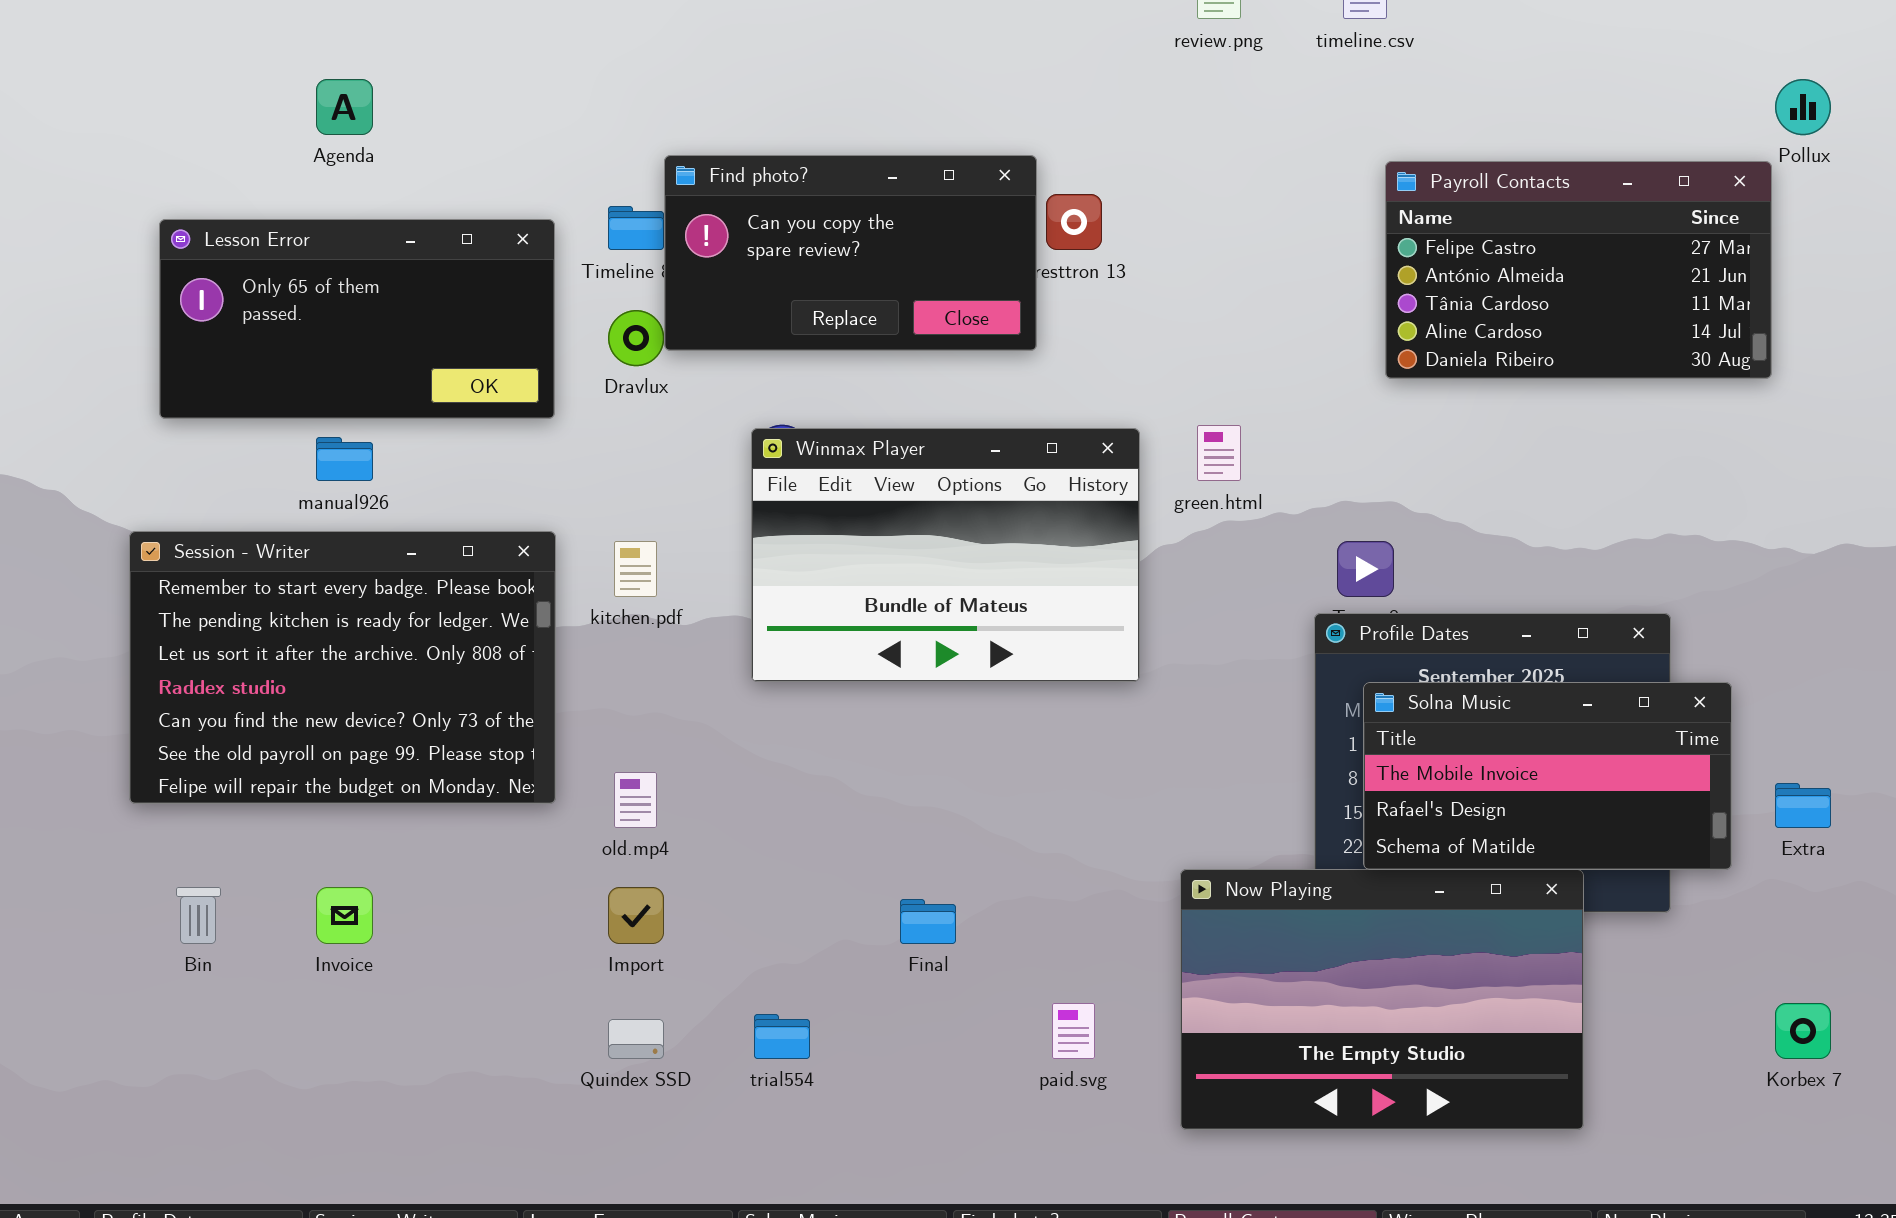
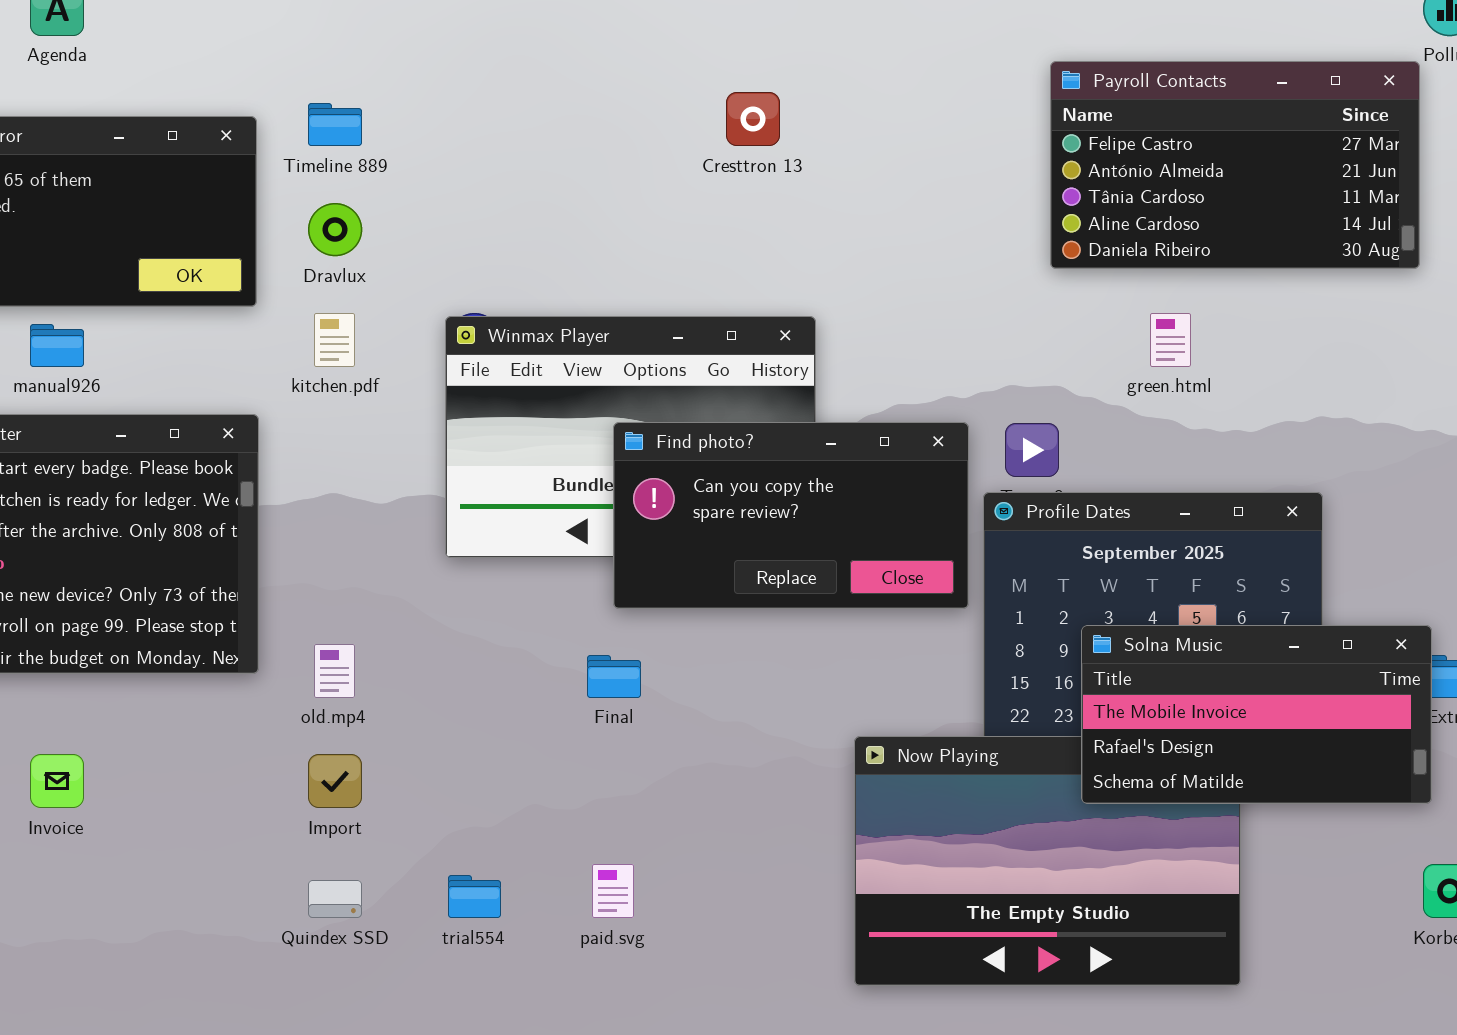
Find photo?: [664,155,1037,351] -> [613,422,969,609], moved
green.html: [1197,425,1241,481] -> [1150,313,1191,367], moved
kitchen.pdf: [614,541,657,597] -> [314,313,355,367], moved
Solna Music: [1363,682,1732,870] -> [1081,625,1432,804], moved
Final: [900,899,956,944] -> [587,655,641,698], moved
paid.svg: [1052,1003,1095,1059] -> [592,864,634,918], moved

